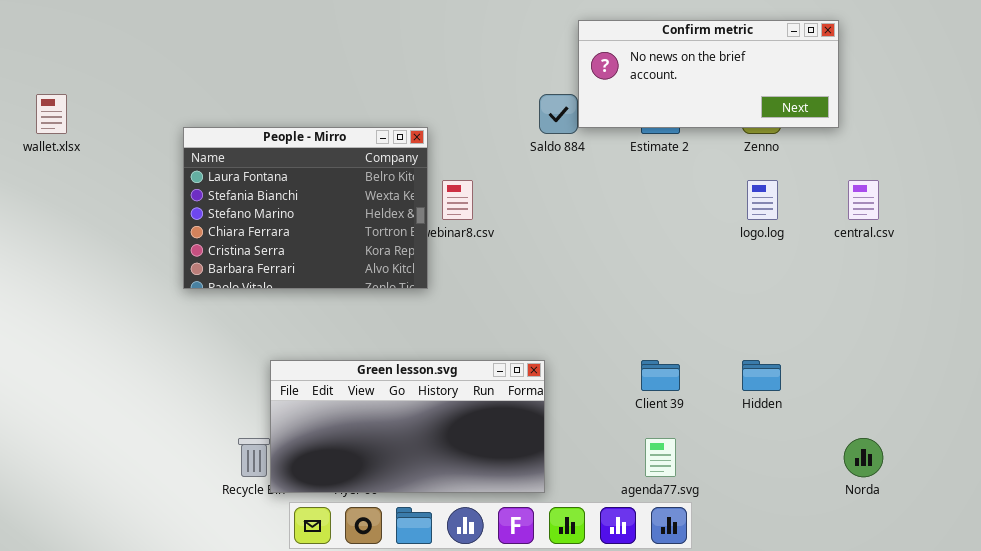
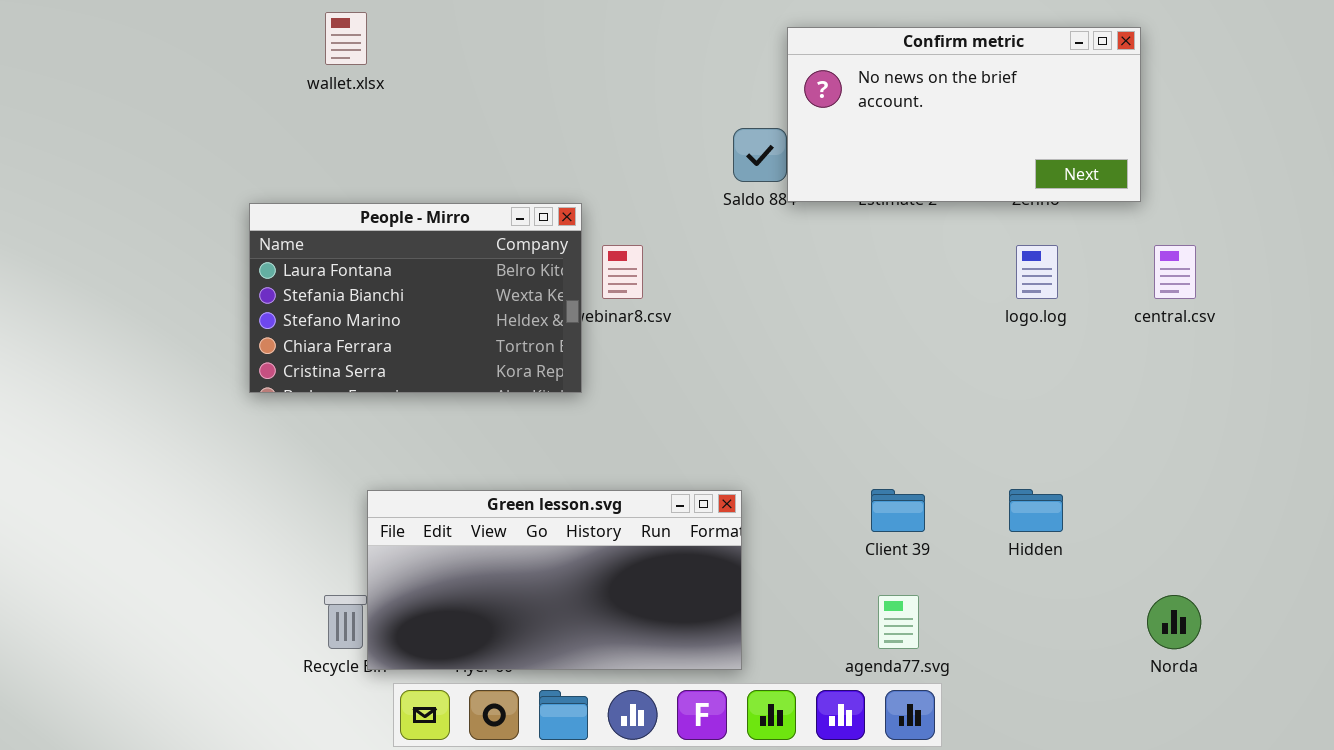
Confirm metric: [578,20,839,128] -> [787,27,1141,202], resized
wallet.xlsx: [36,94,67,134] -> [325,12,367,65], moved
People - Mirro: [183,127,428,289] -> [249,203,582,393], resized

